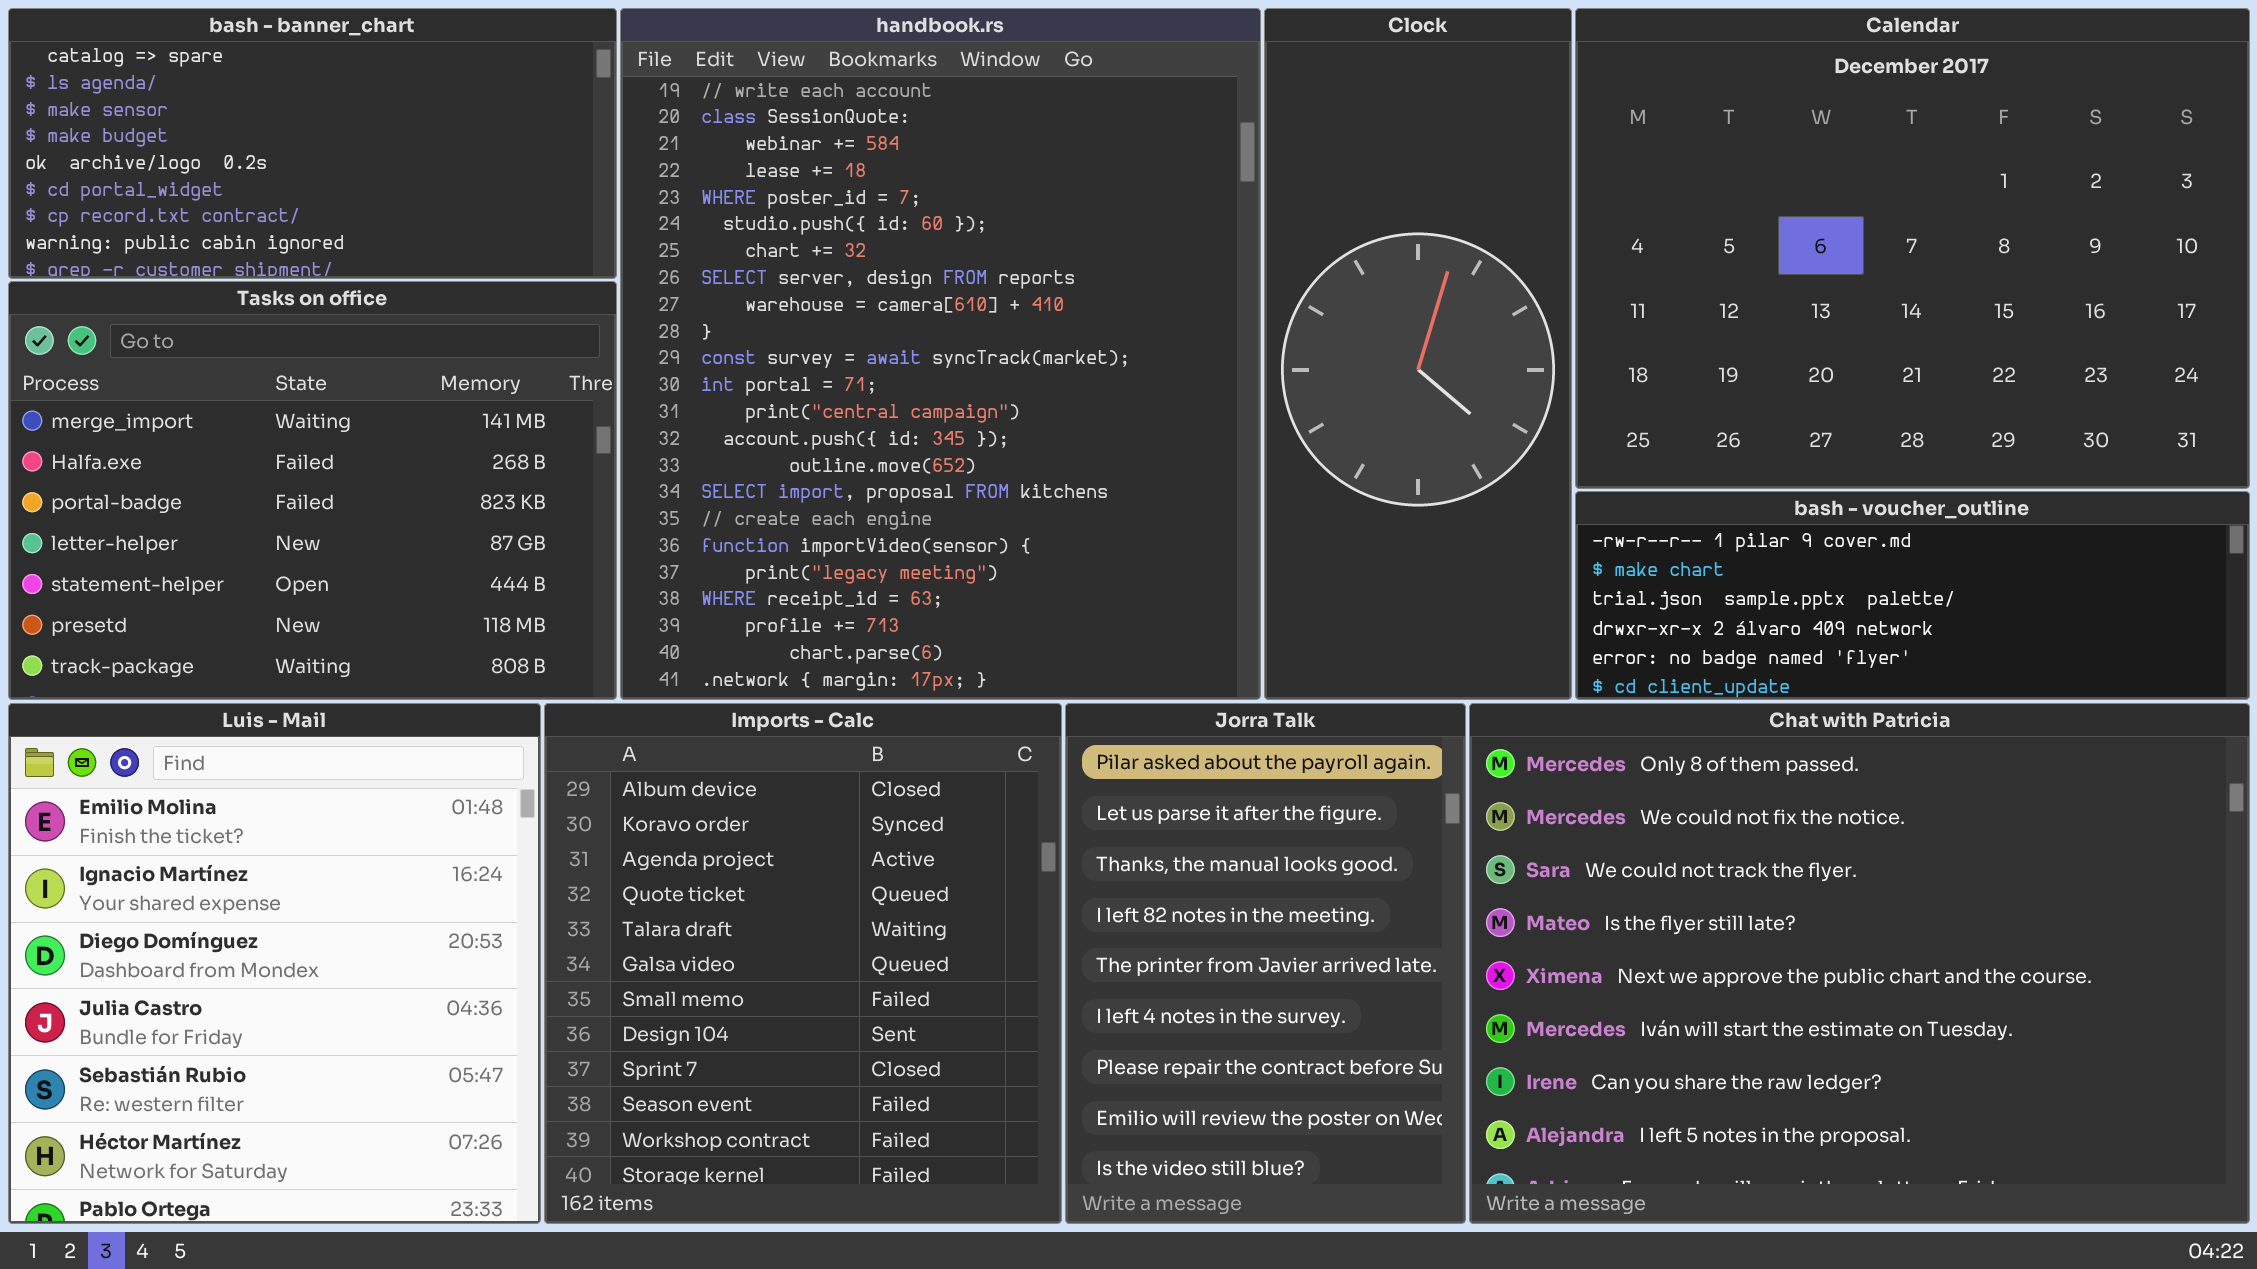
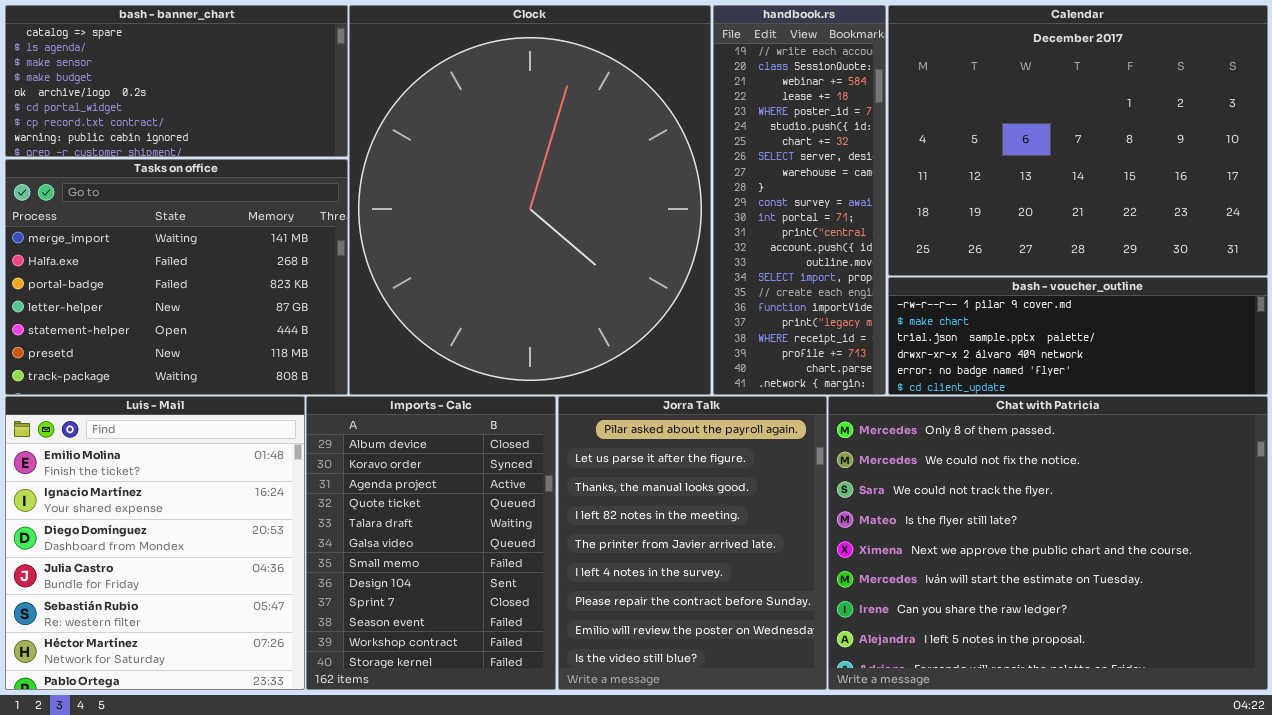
handbook.rs: [620,8,1261,700] -> [713,5,886,395], moved, resized
Clock: [1264,8,1572,700] -> [349,5,711,395], moved, resized
Imports - Calc: [544,703,1062,1224] -> [306,396,556,690], resized
Jorra Talk: [1065,703,1466,1224] -> [558,396,827,690], resized

